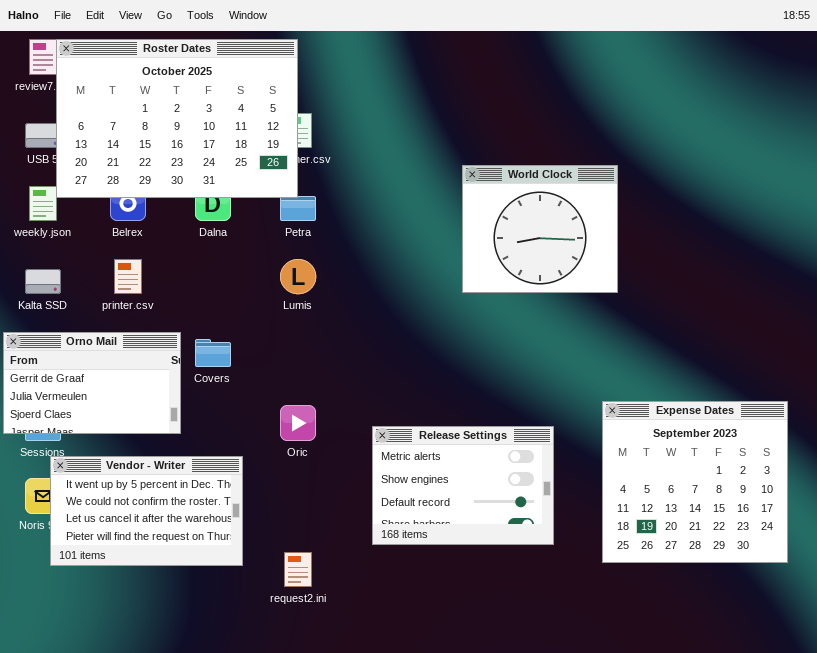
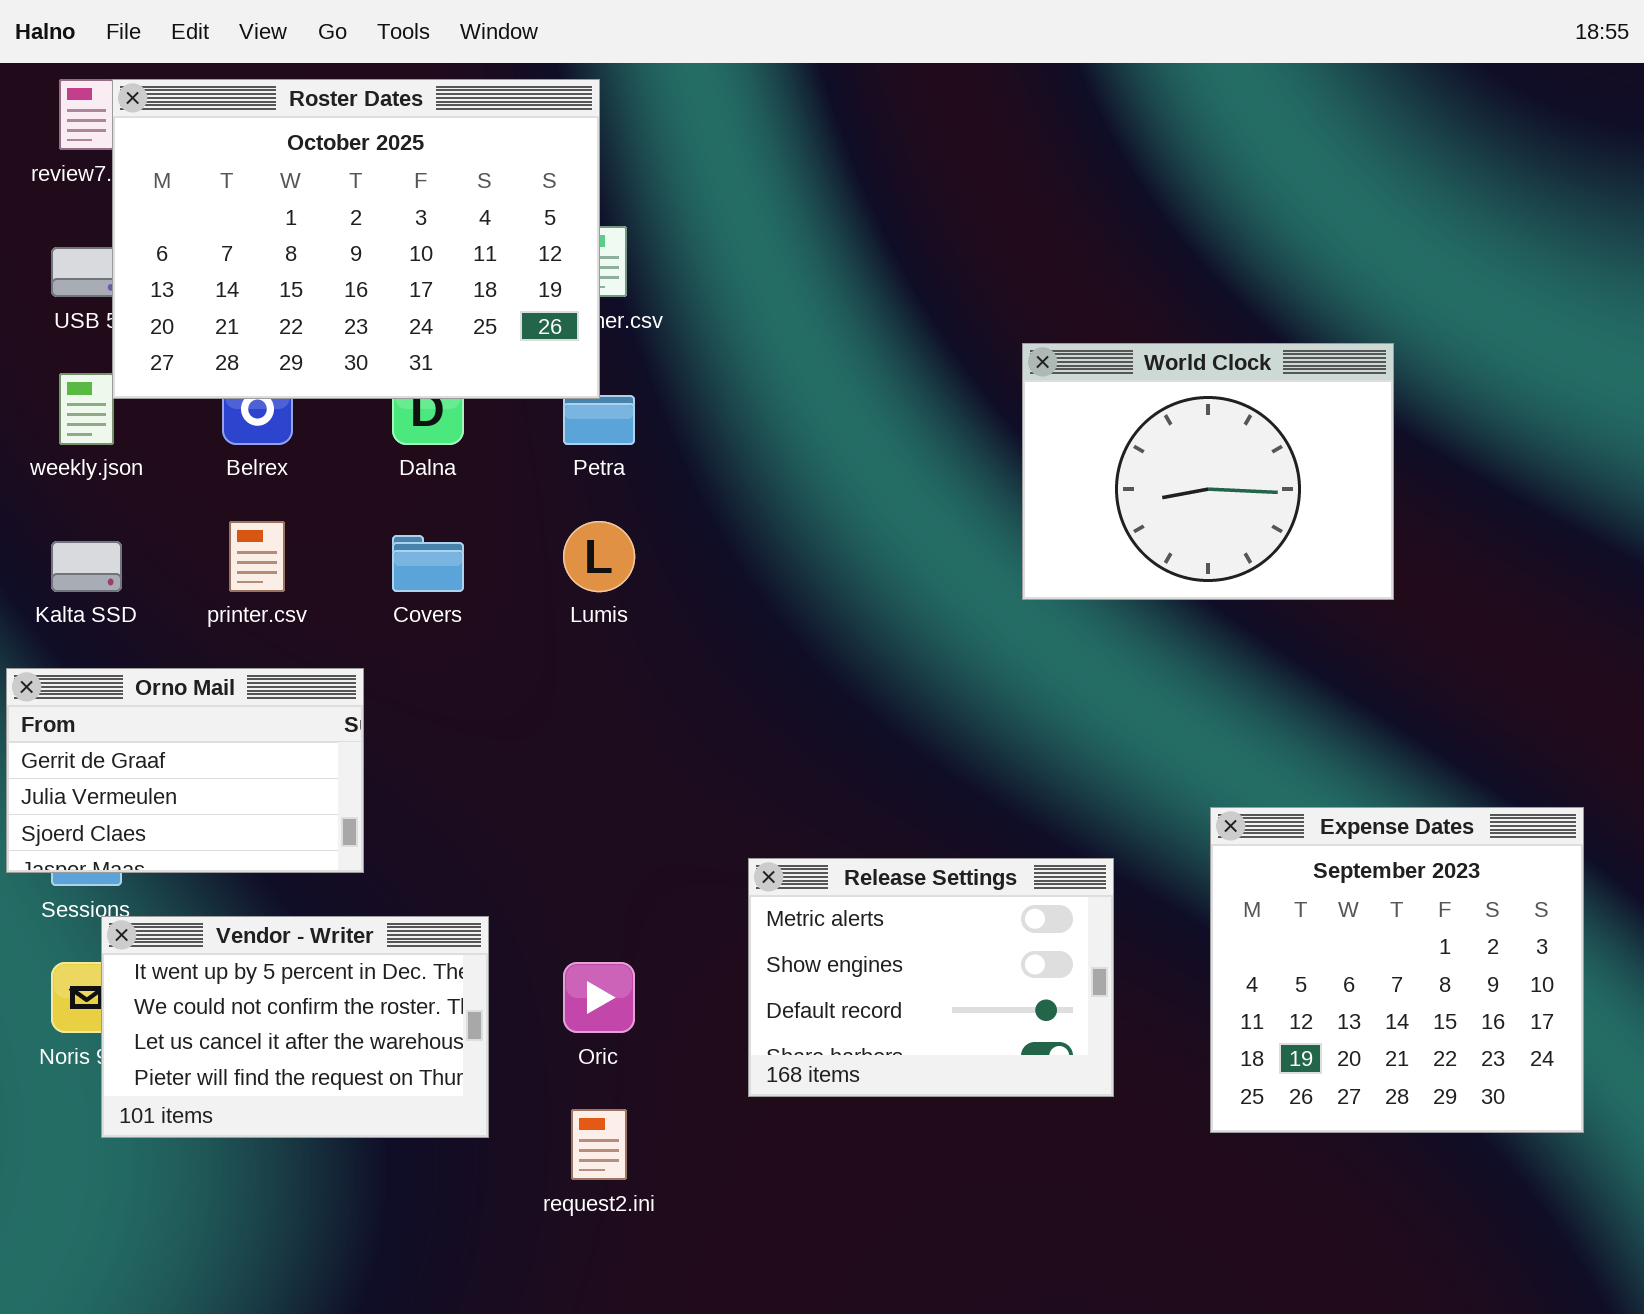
World Clock: [462,165,618,293] -> [1022,343,1394,600], moved, resized
Covers: [195,339,231,367] -> [392,535,464,592], moved
Oric: [280,405,316,441] -> [563,962,635,1033], moved

